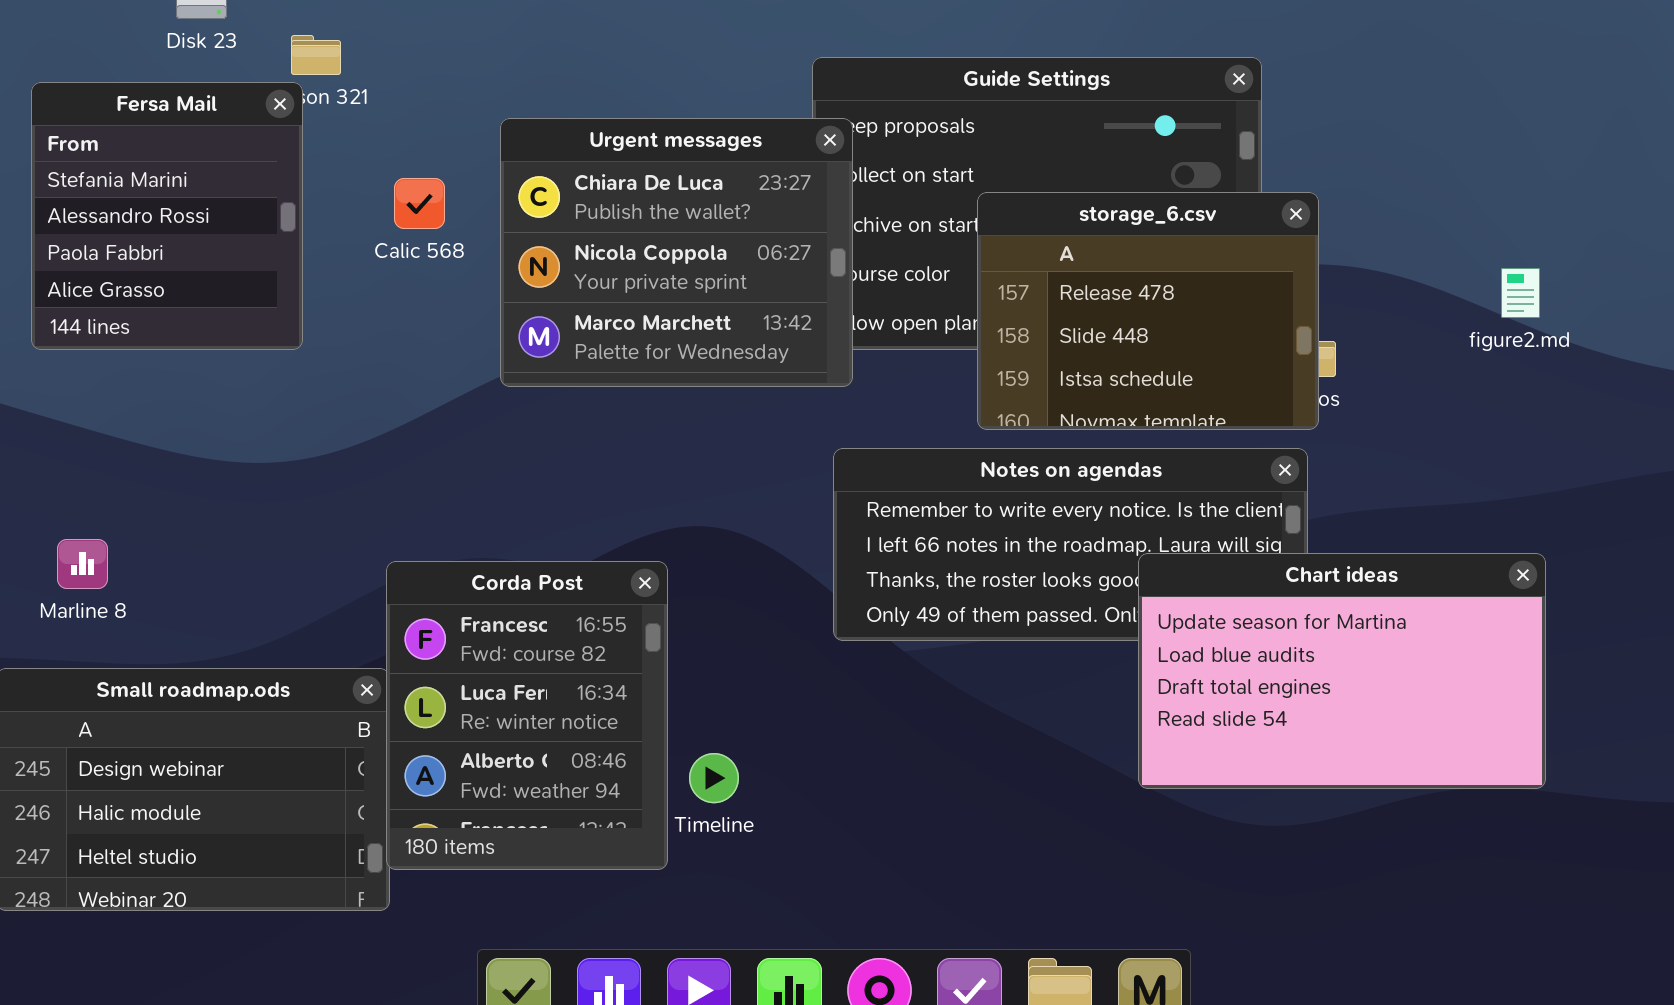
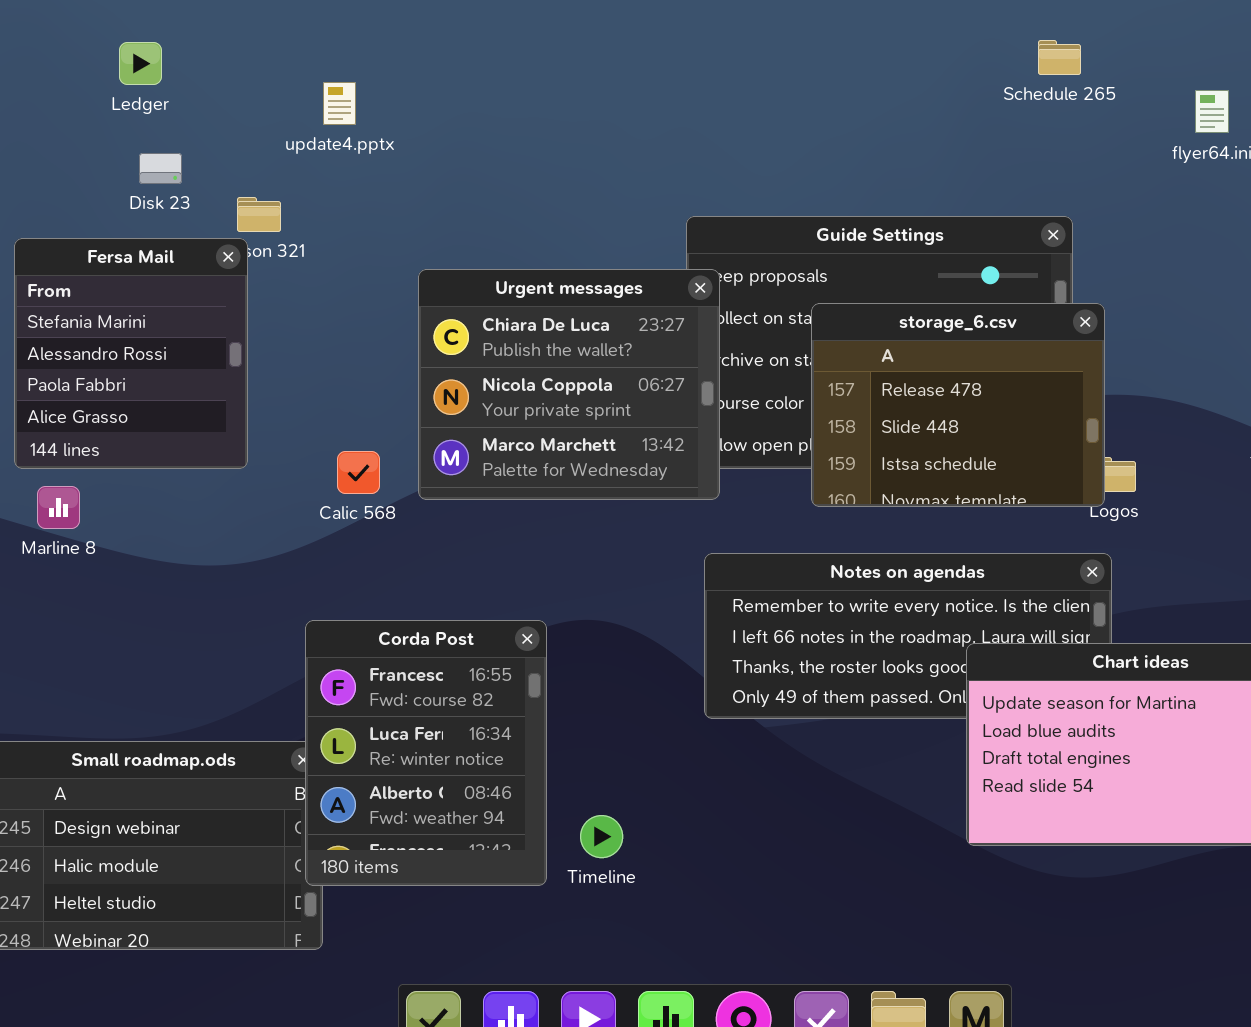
Calic 568: [394,178,445,229] -> [337,451,380,494], moved
storage_6.csv: [977,192,1319,430] -> [811,303,1105,507], moved
Marline 8: [57,539,108,589] -> [37,486,80,529], moved
Corda Post: [386,561,668,870] -> [305,620,547,886], moved

